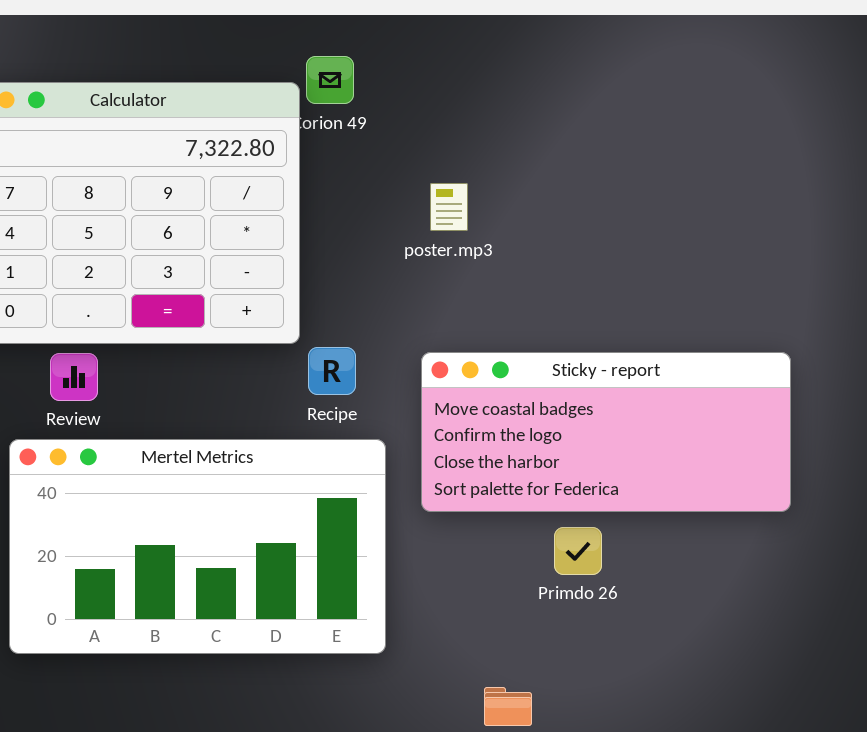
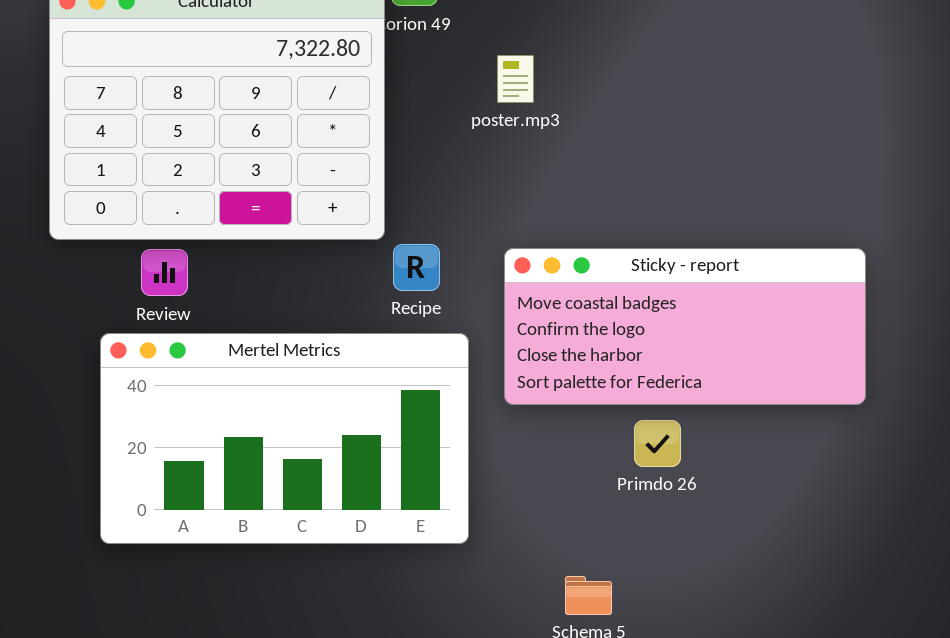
poster.mp3: [430,183,468,231] -> [497,55,534,103], moved

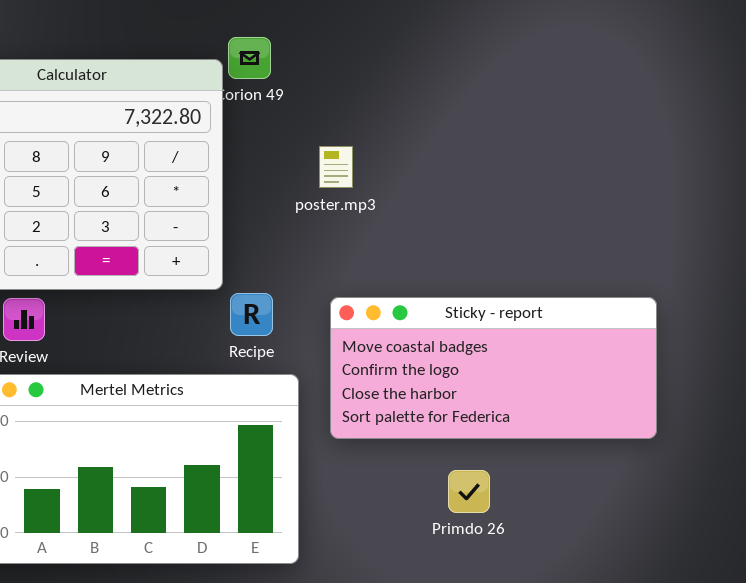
poster.mp3: [497,55,534,103] -> [319,146,353,188], moved
Primdo 26: [634,420,681,467] -> [448,470,490,513], moved

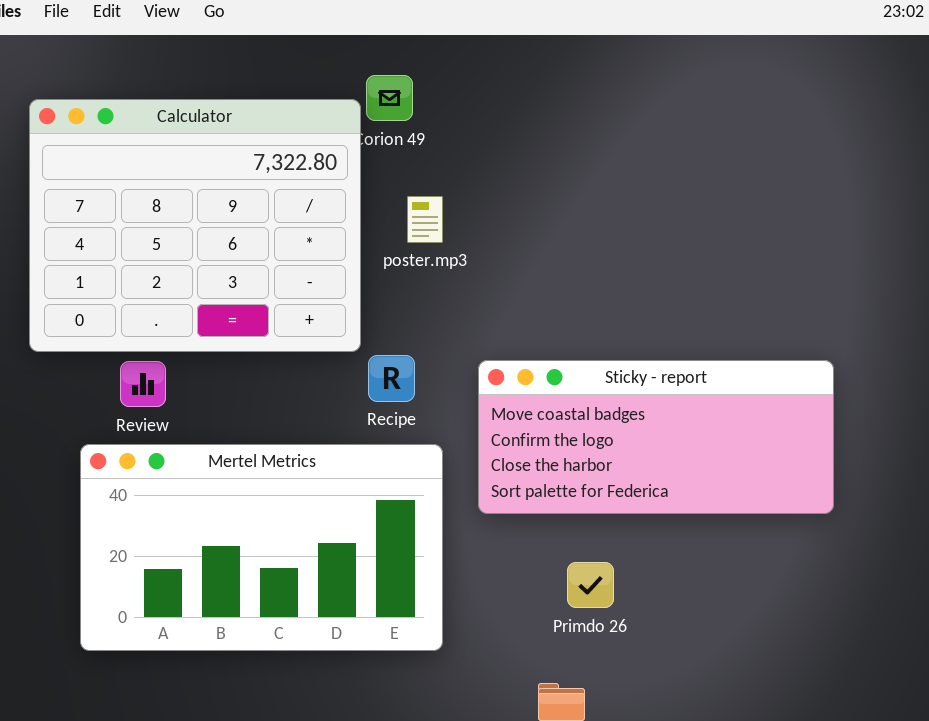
poster.mp3: [319,146,353,188] -> [407,196,443,243], moved
Primdo 26: [448,470,490,513] -> [567,562,614,608], moved

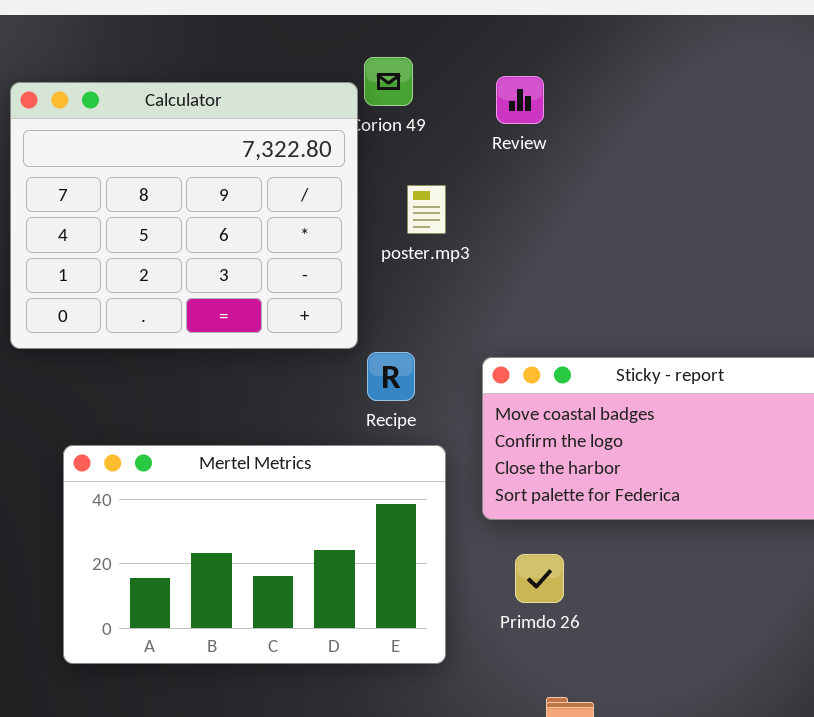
Review: [120,361,166,407] -> [496,76,544,124], moved
Primdo 26: [567,562,614,608] -> [515,554,564,603], moved

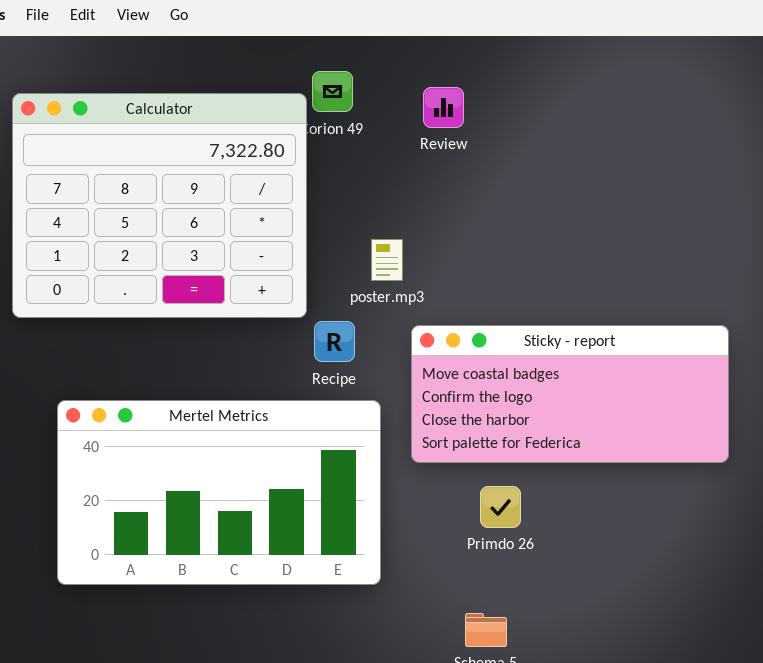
poster.mp3: [407,185,446,234] -> [371,239,403,281], moved
Primdo 26: [515,554,564,603] -> [480,486,521,528], moved

